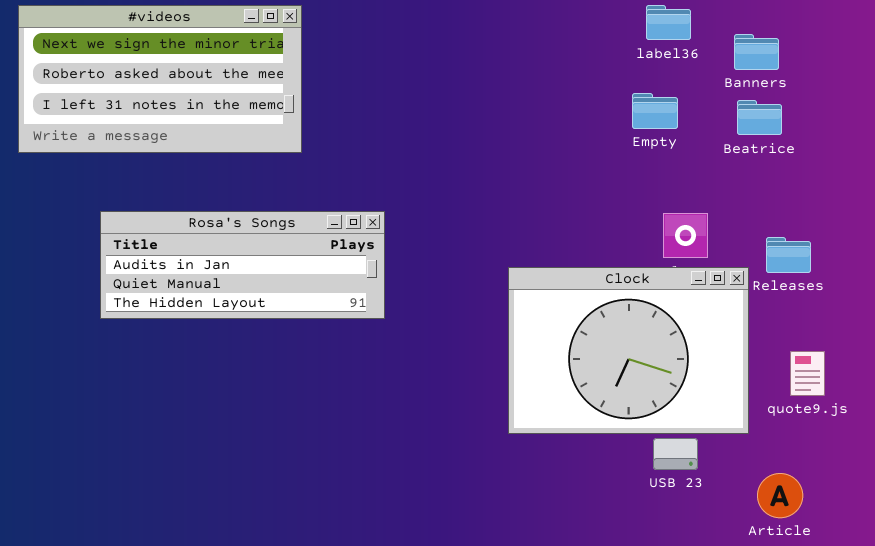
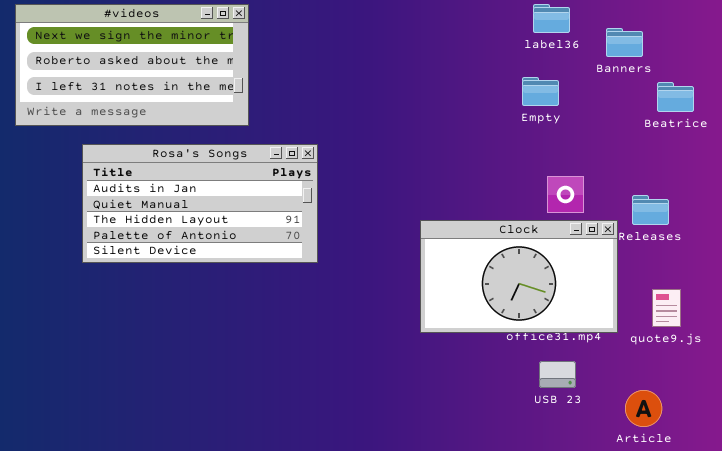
Beatrice: [737,100,782,135] -> [657,82,694,112], moved
Rosa's Songs: [100,211,385,319] -> [82,144,318,263], resized
Clock: [508,267,749,434] -> [420,220,618,333], resized

